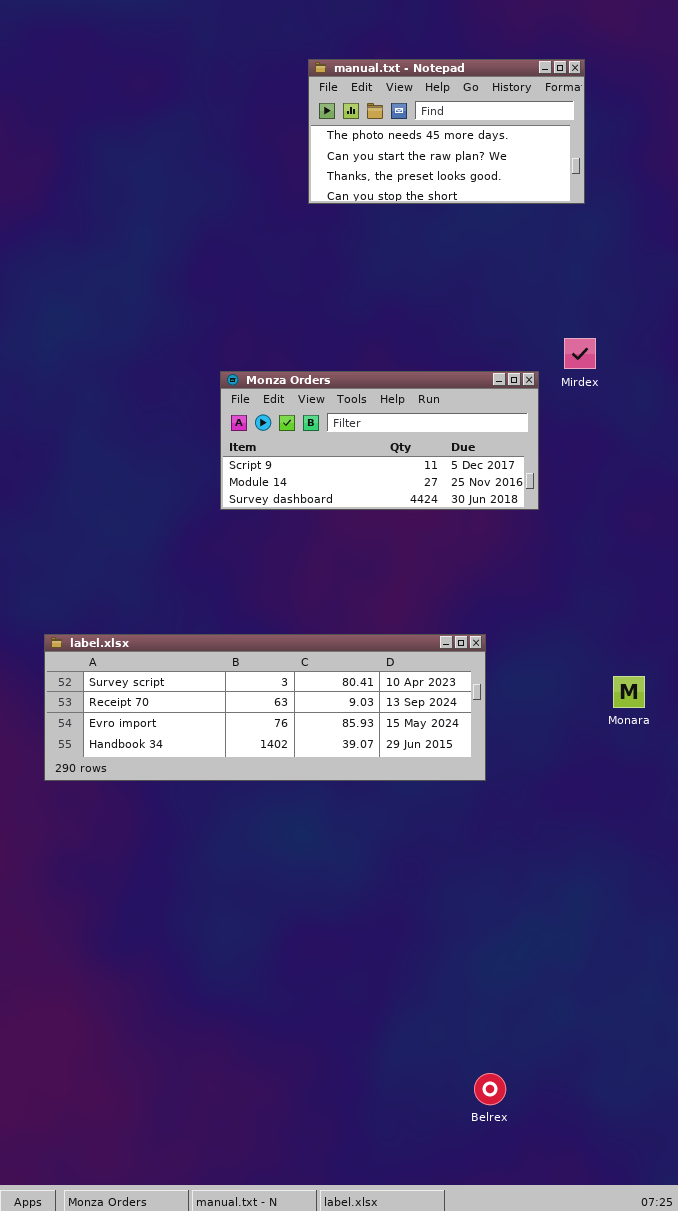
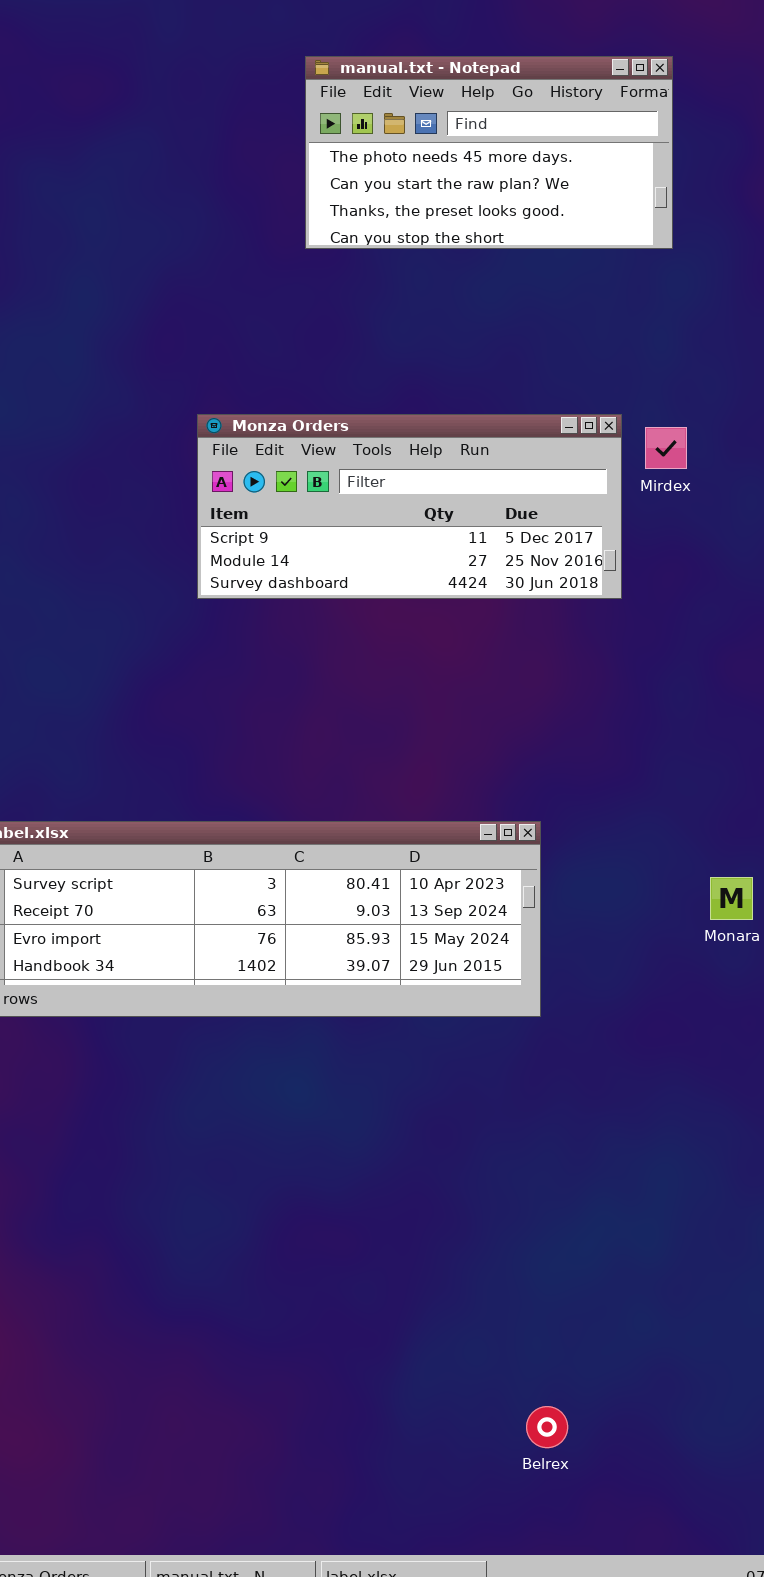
Monza Orders: [220,371,539,510] -> [197,414,622,599], moved

